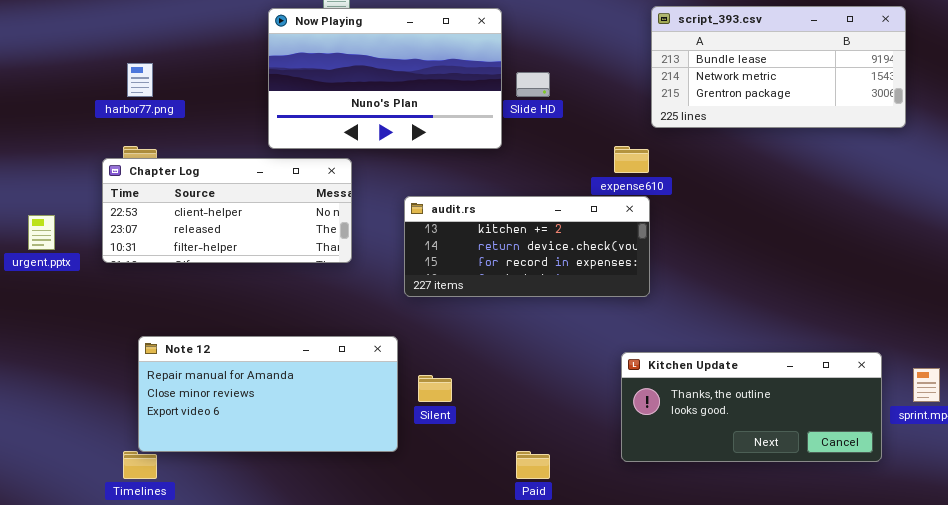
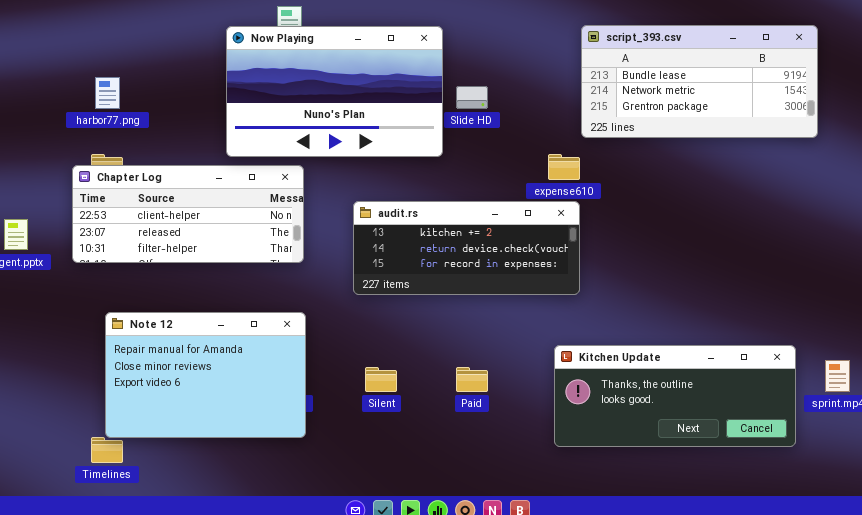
Note 12: [138,336,398,452] -> [105,312,306,438], resized
Paid: [516,451,550,479] -> [456,367,488,392], moved

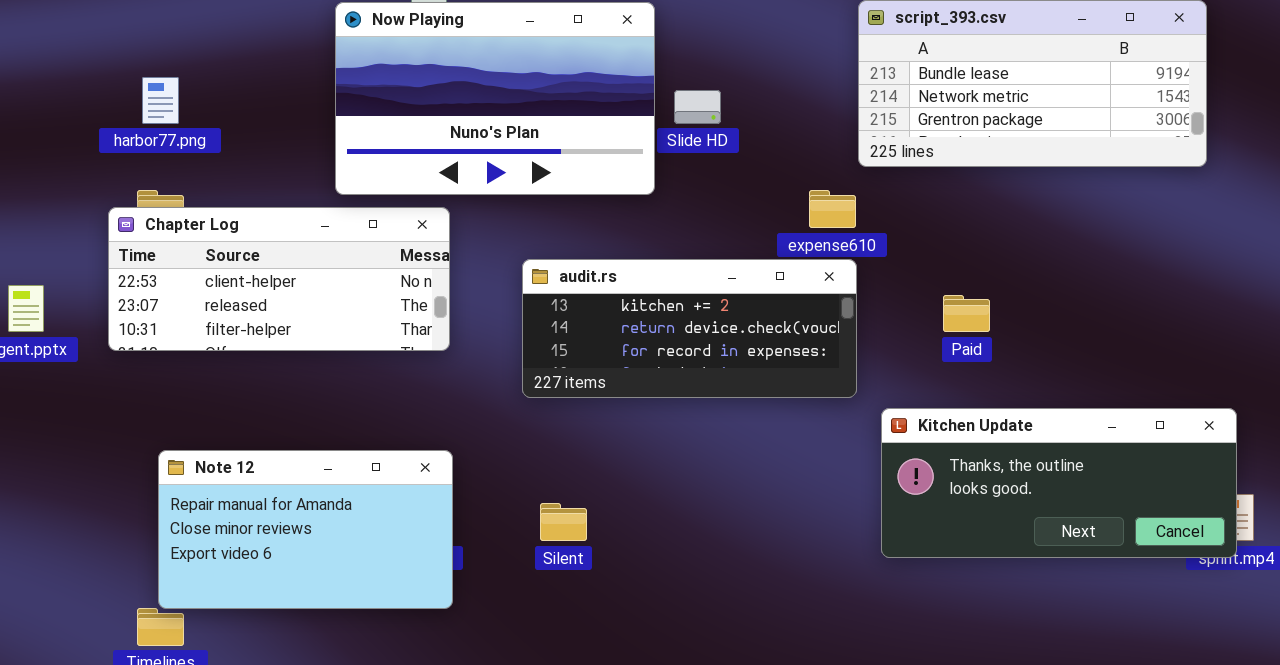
Note 12: [105,312,306,438] -> [158,450,453,609], resized
Kitchen Update: [554,345,796,447] -> [881,408,1237,558], moved
Paid: [456,367,488,392] -> [943,295,990,332], moved

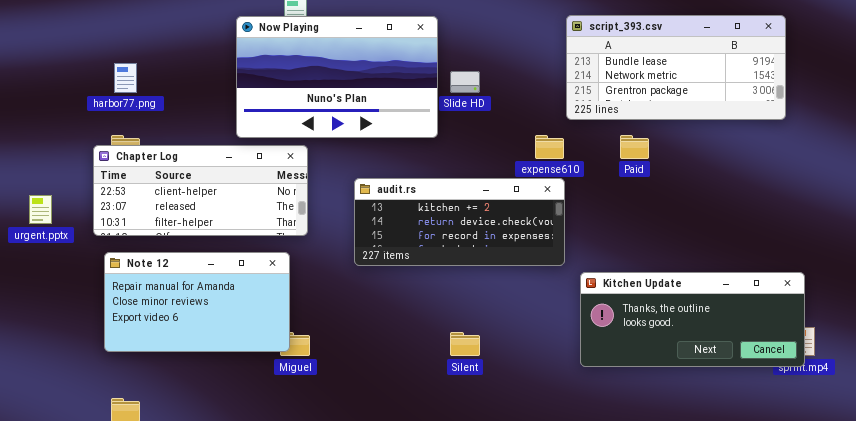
Paid: [943,295,990,332] -> [620,135,649,159], moved
Note 12: [158,450,453,609] -> [104,252,290,352], moved
Silent: [540,503,587,541] -> [450,332,480,356], moved

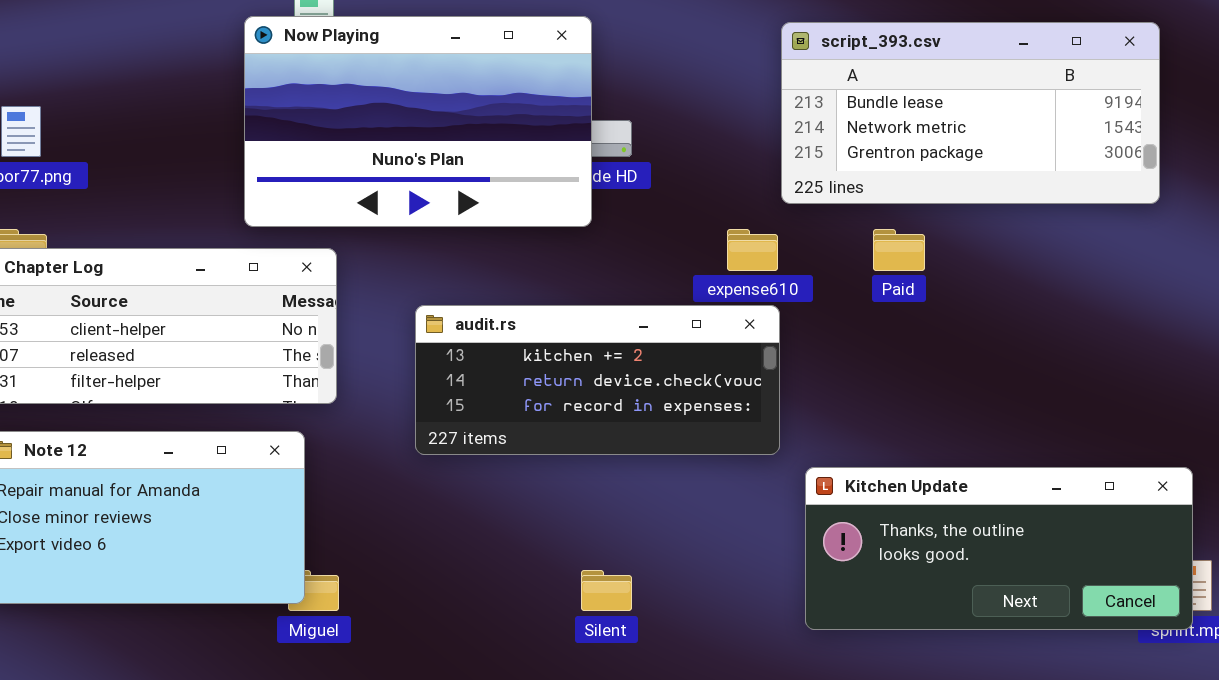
Now Playing: [236,16,438,138] -> [244,16,592,227], moved

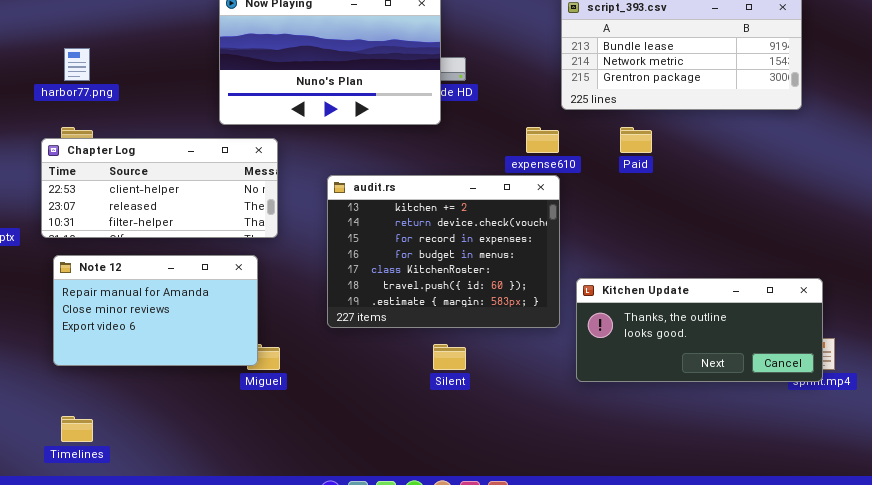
audit.rs: [415,305,780,455] -> [327,175,560,328], resized

